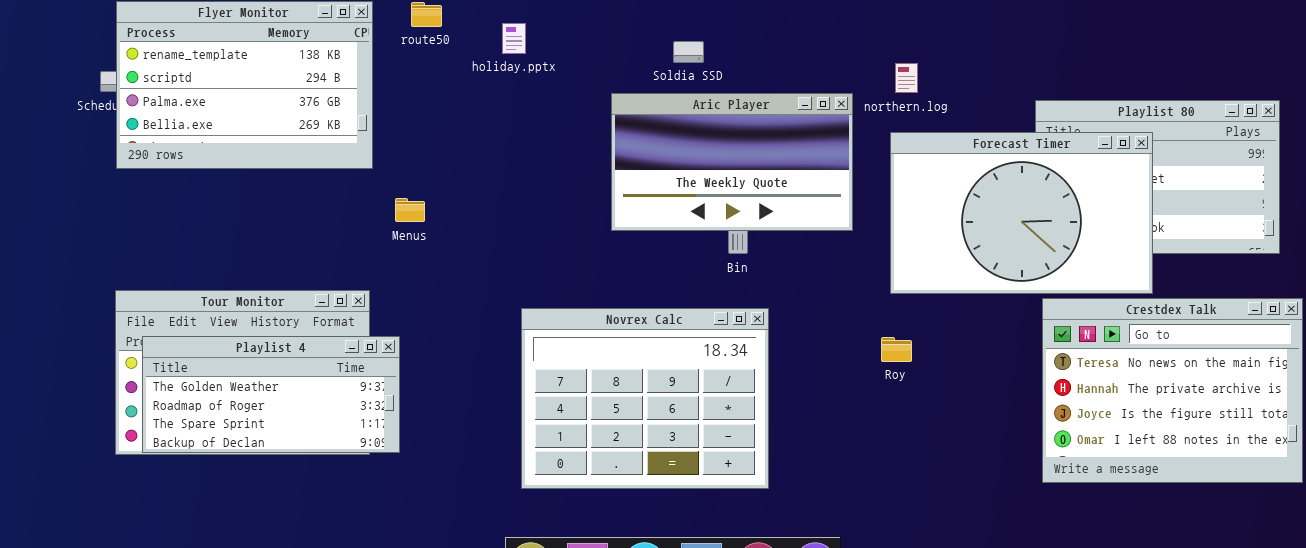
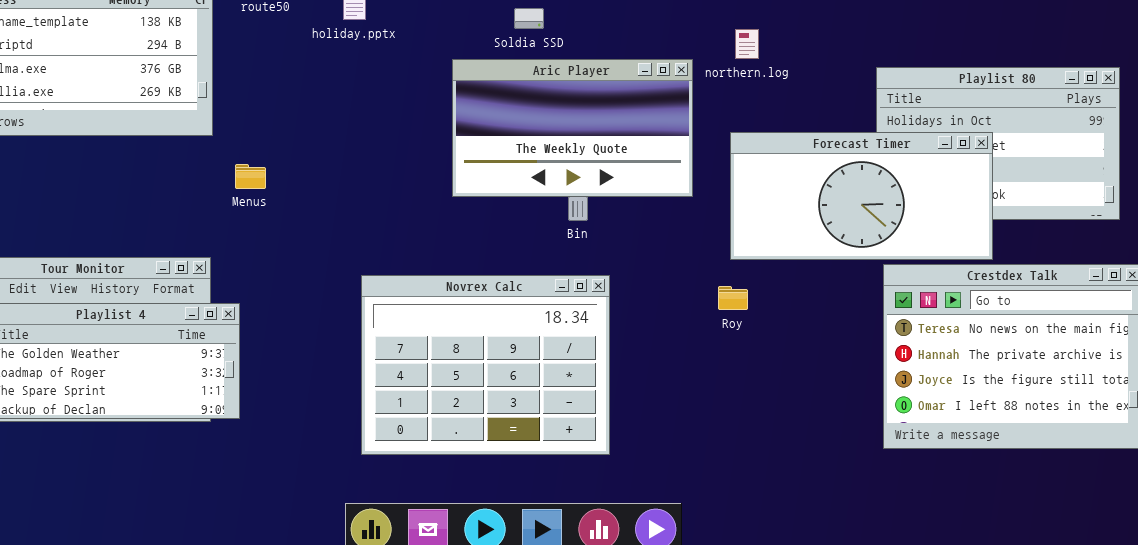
Forecast Timer: [890,132,1153,294] -> [730,132,993,260], resized
Roy: [881,337,912,362] -> [718,286,748,310], moved

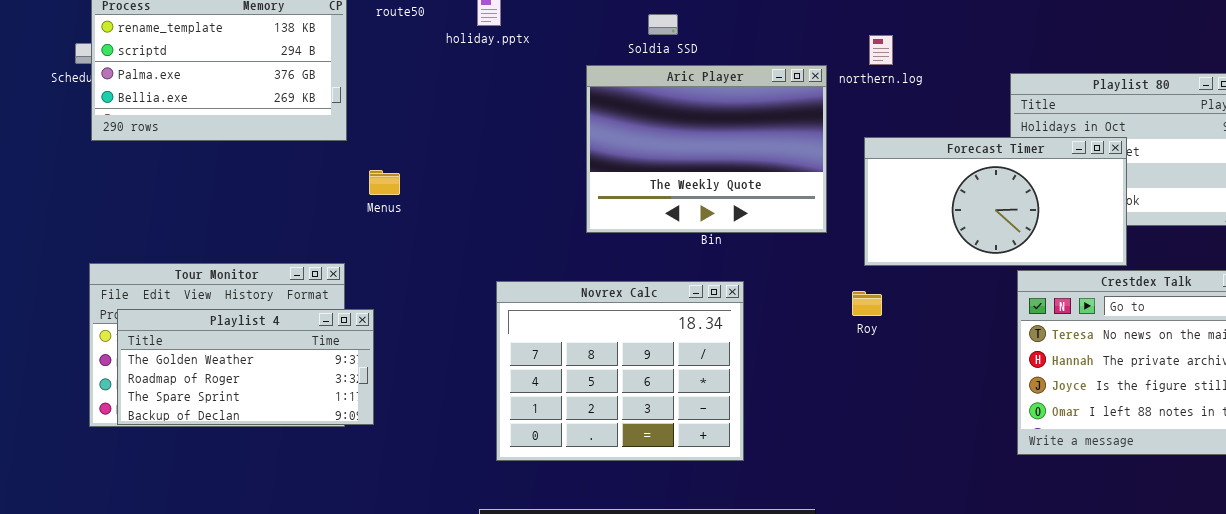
Aric Player: [452,59,693,197] -> [586,65,827,233], resized

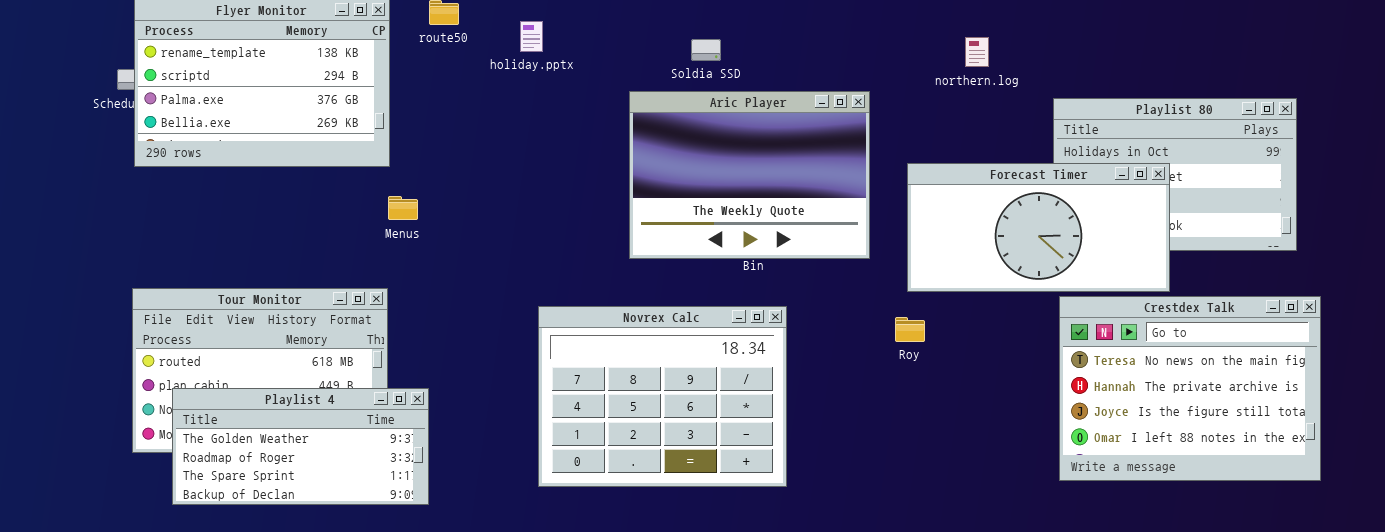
northern.log: [869,35,893,65] -> [965,37,989,67], moved
Menus: [369,170,400,195] -> [388,196,418,220], moved
Playlist 4: [117,309,374,425] -> [172,388,429,505], moved

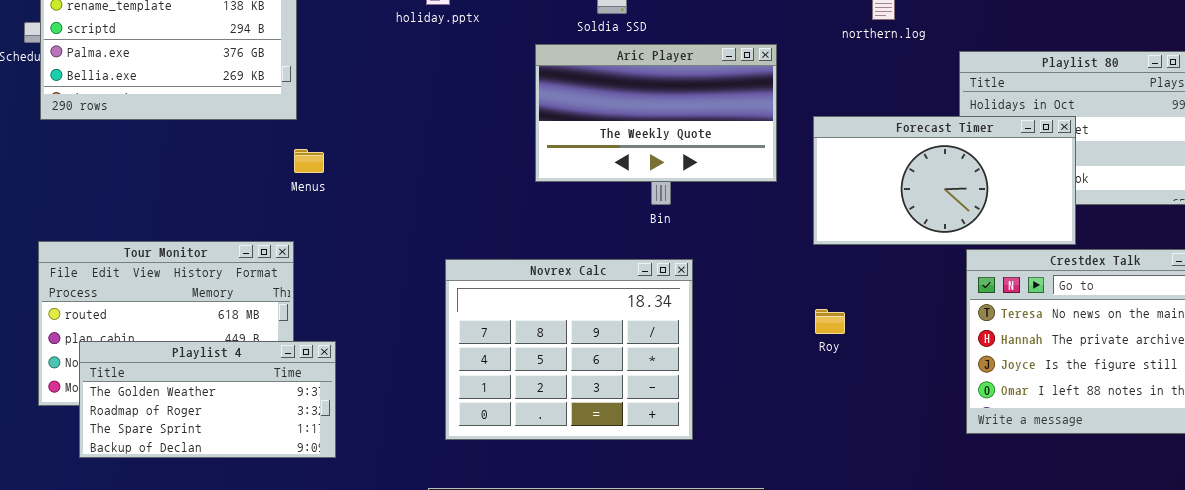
Aric Player: [629,91,870,259] -> [535,44,777,182], resized
Roy: [895,317,925,342] -> [815,309,845,334], moved

